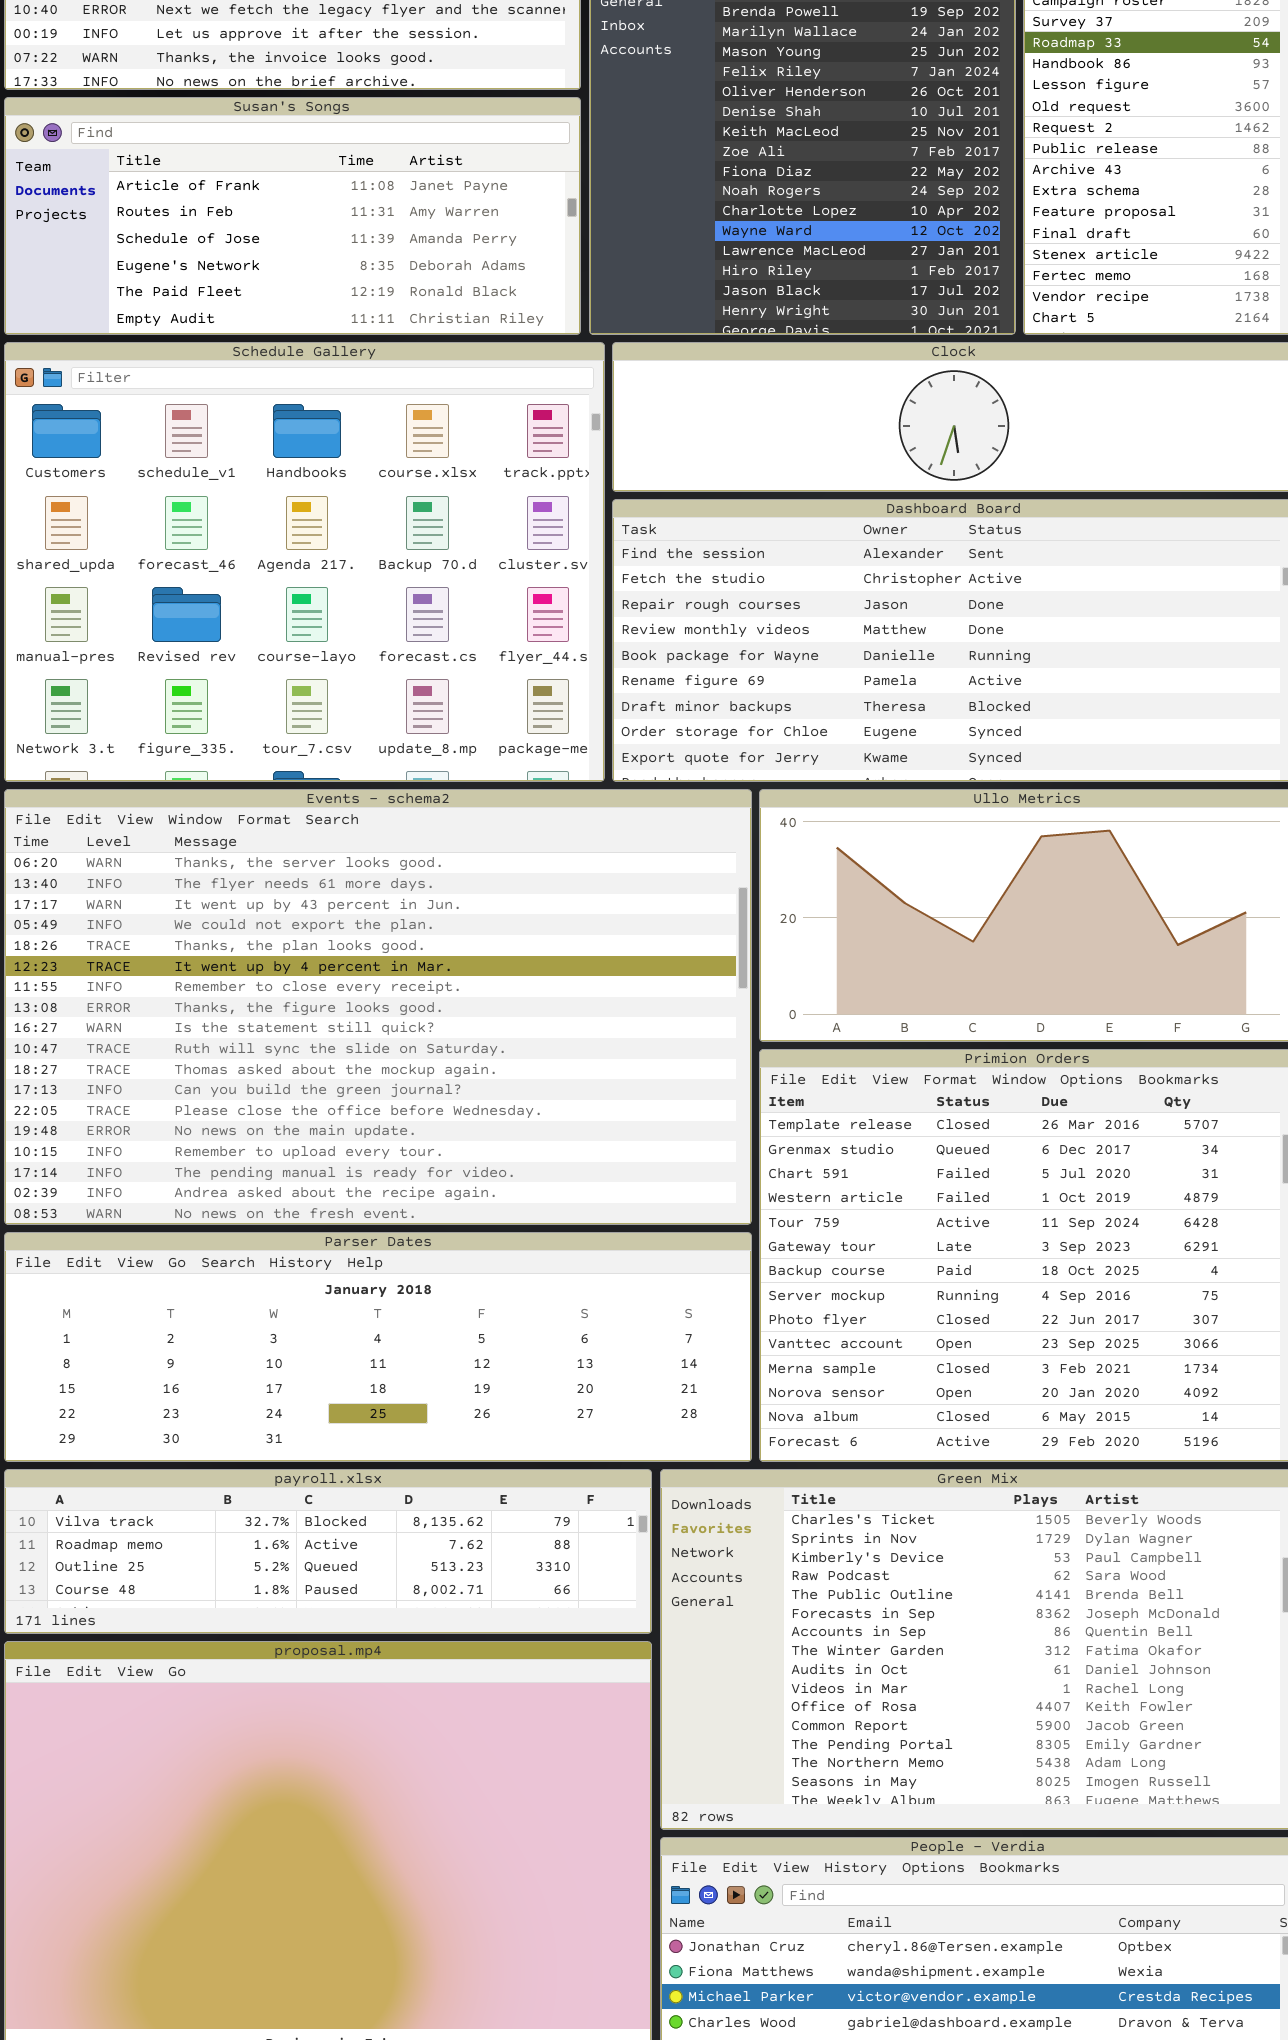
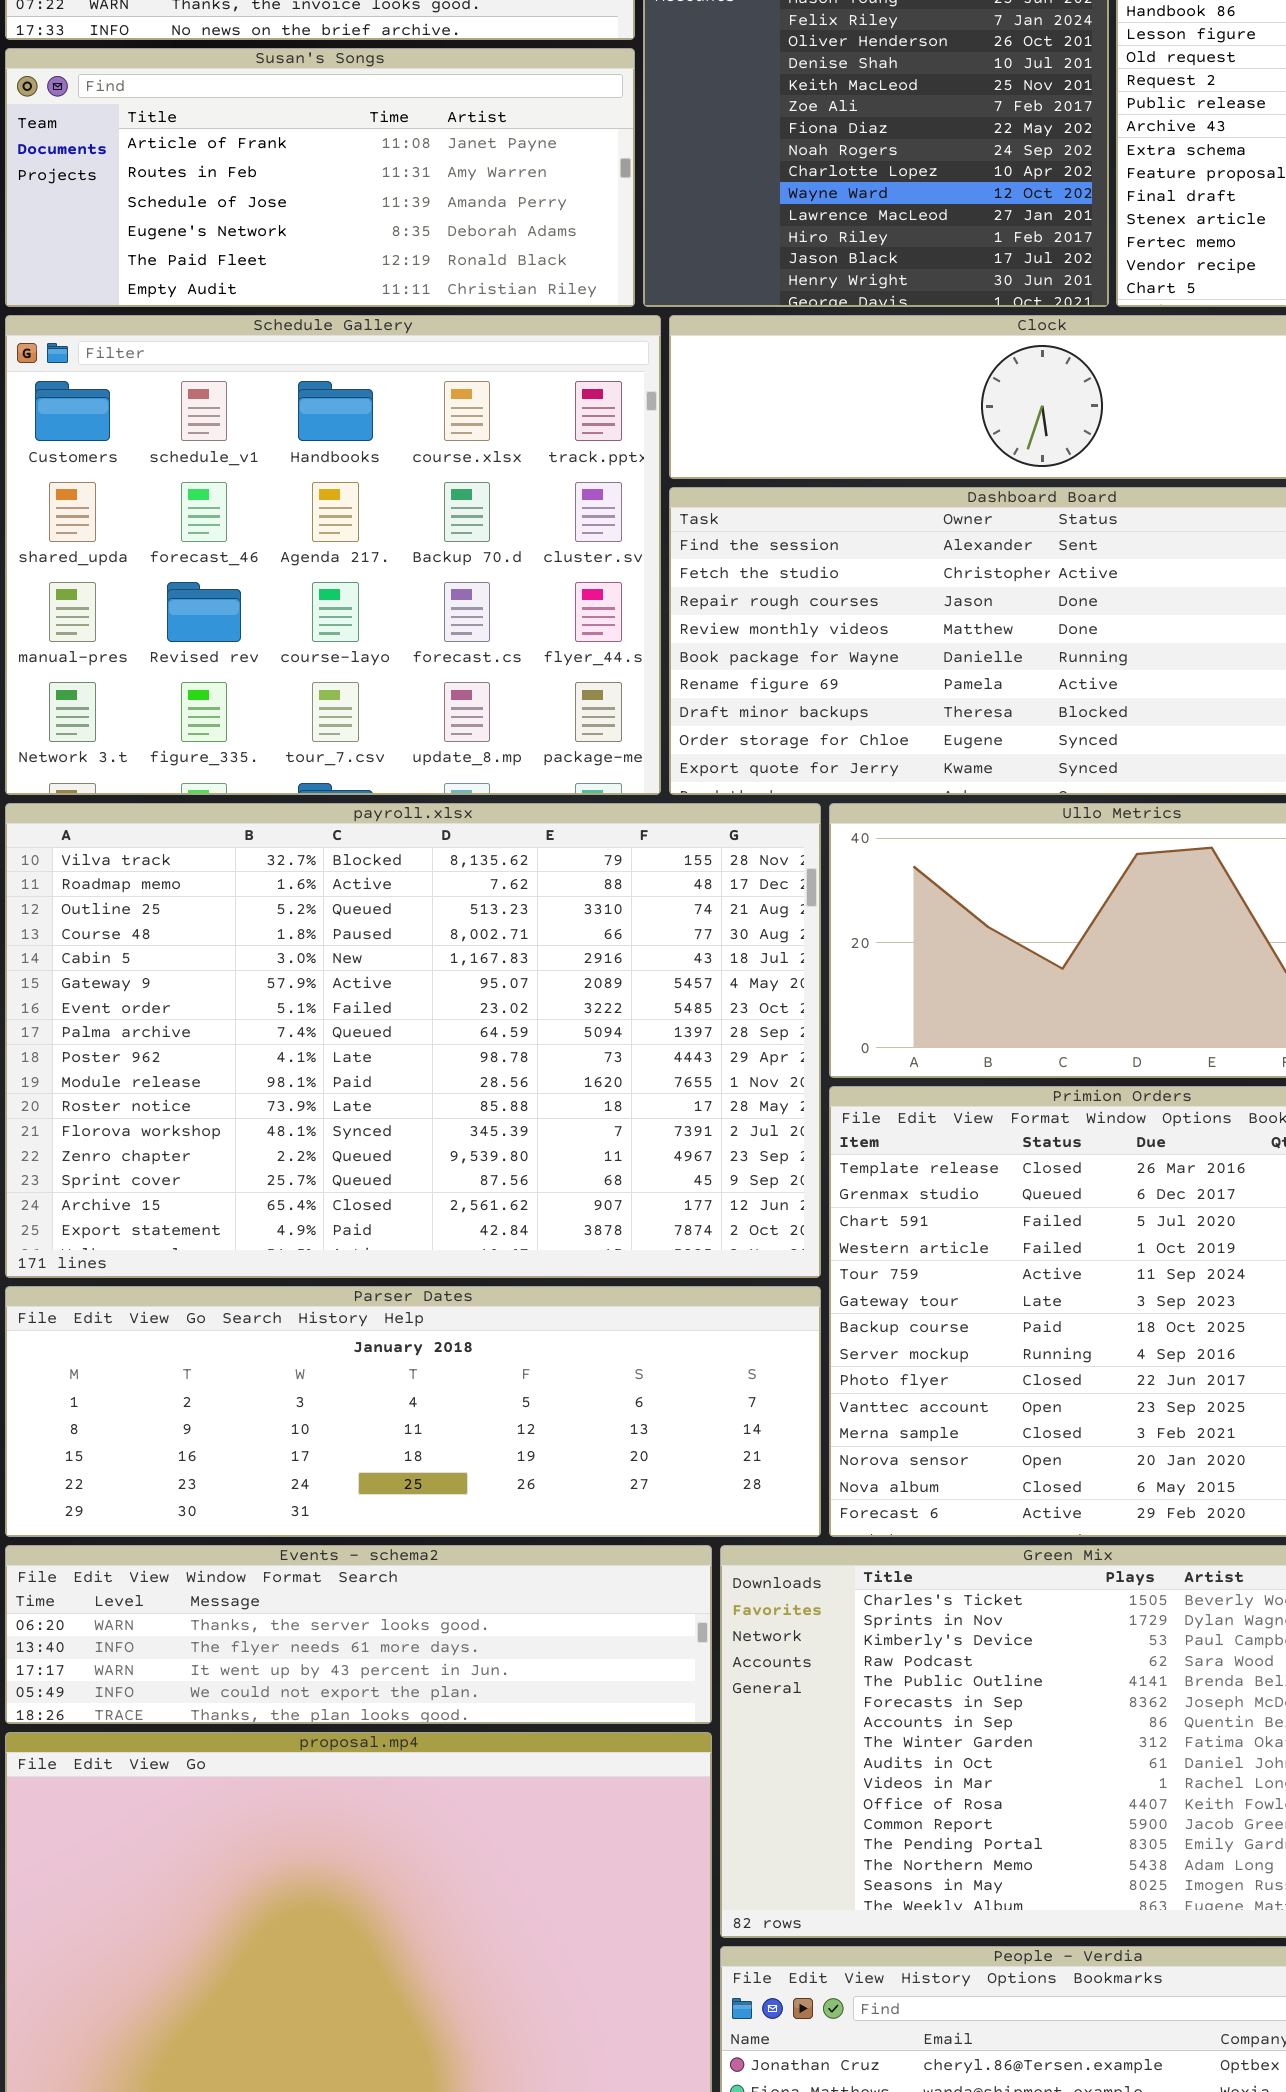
Events - schema2: [4,789,752,1225] -> [5,1545,712,1724], moved, resized
payroll.xlsx: [4,1469,652,1634] -> [5,803,821,1278], moved, resized

